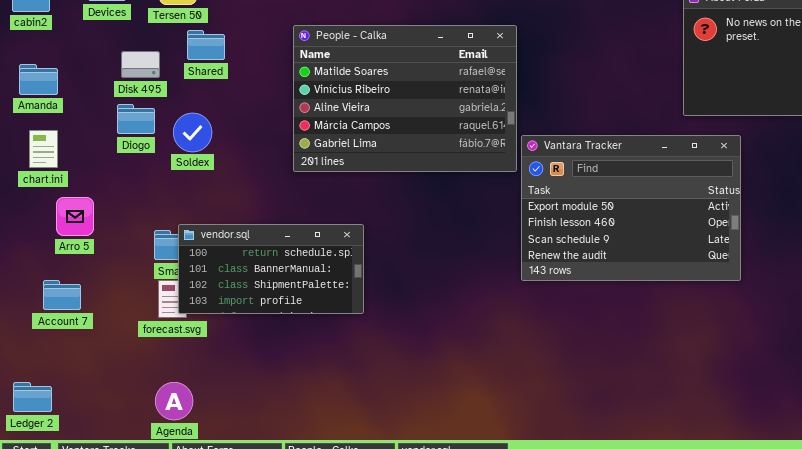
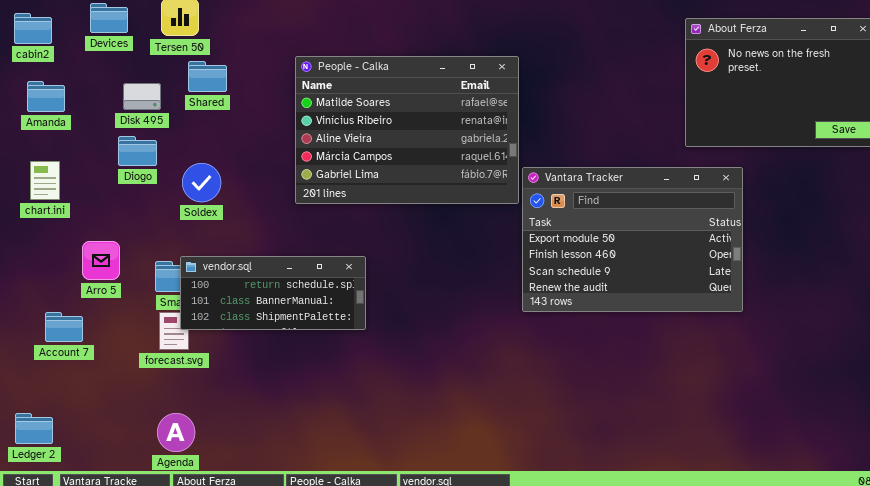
Amanda: [19,64,58,95] -> [27,81,65,112], moved
Soldex: [173,113,212,152] -> [182,163,221,202], moved
Arro 5: [56,197,94,236] -> [82,241,120,280], moved
vendor.sql: [178,224,364,314] -> [180,256,366,330], resized

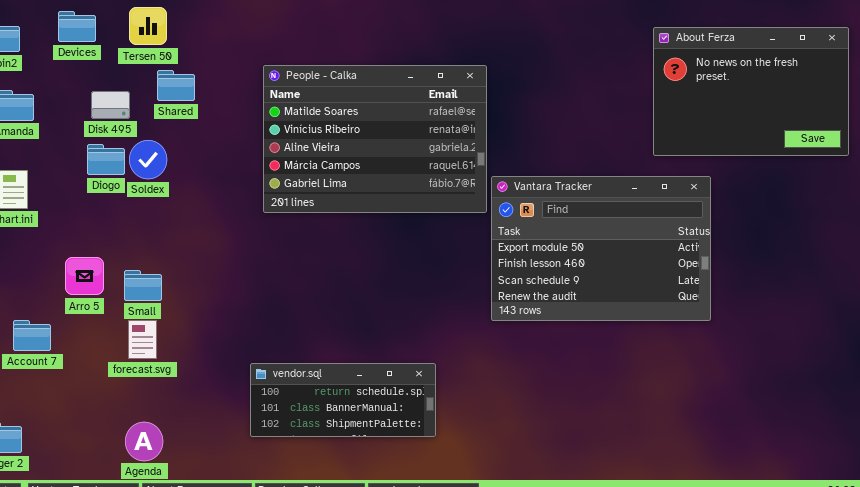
Soldex: [182,163,221,202] -> [129,140,167,179], moved
Arro 5: [82,241,120,280] -> [65,257,104,295], moved
vendor.sql: [180,256,366,330] -> [250,363,436,437], moved

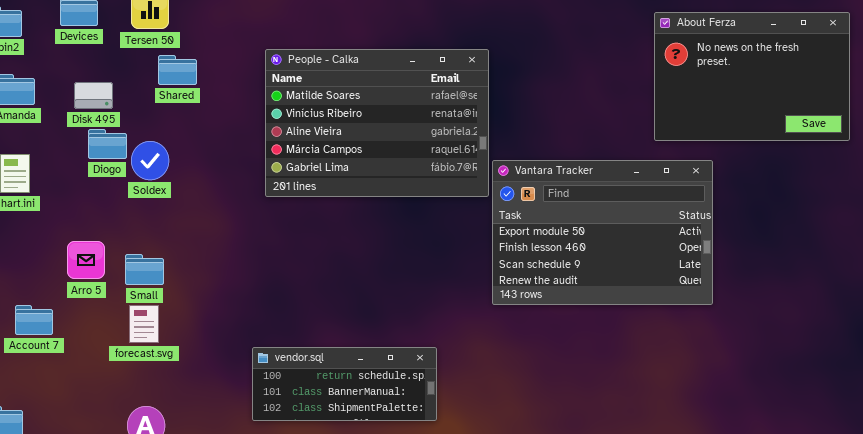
Disk 495: [91,91,130,119] -> [74,82,113,109], moved
Soldex: [129,140,167,179] -> [131,141,169,180], moved

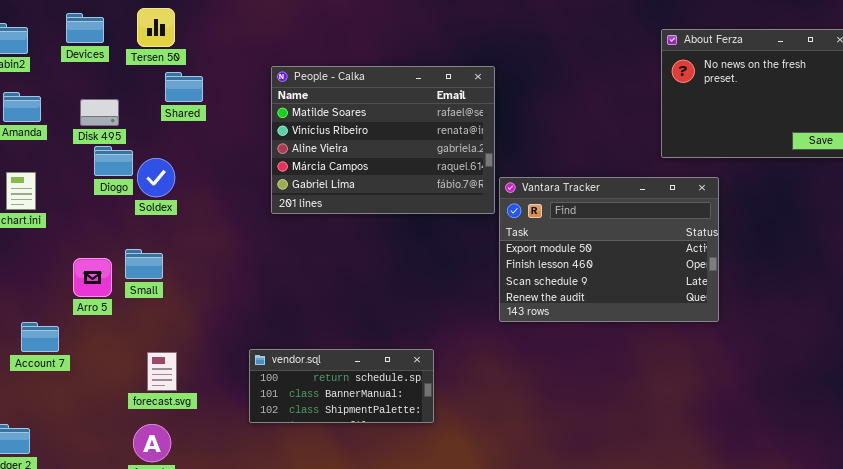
Small: [125,254,164,285] -> [125,249,163,279], moved
forecast.svg: [129,305,159,343] -> [147,352,177,391], moved
vendor.sql: [252,347,437,421] -> [249,349,434,423], moved

